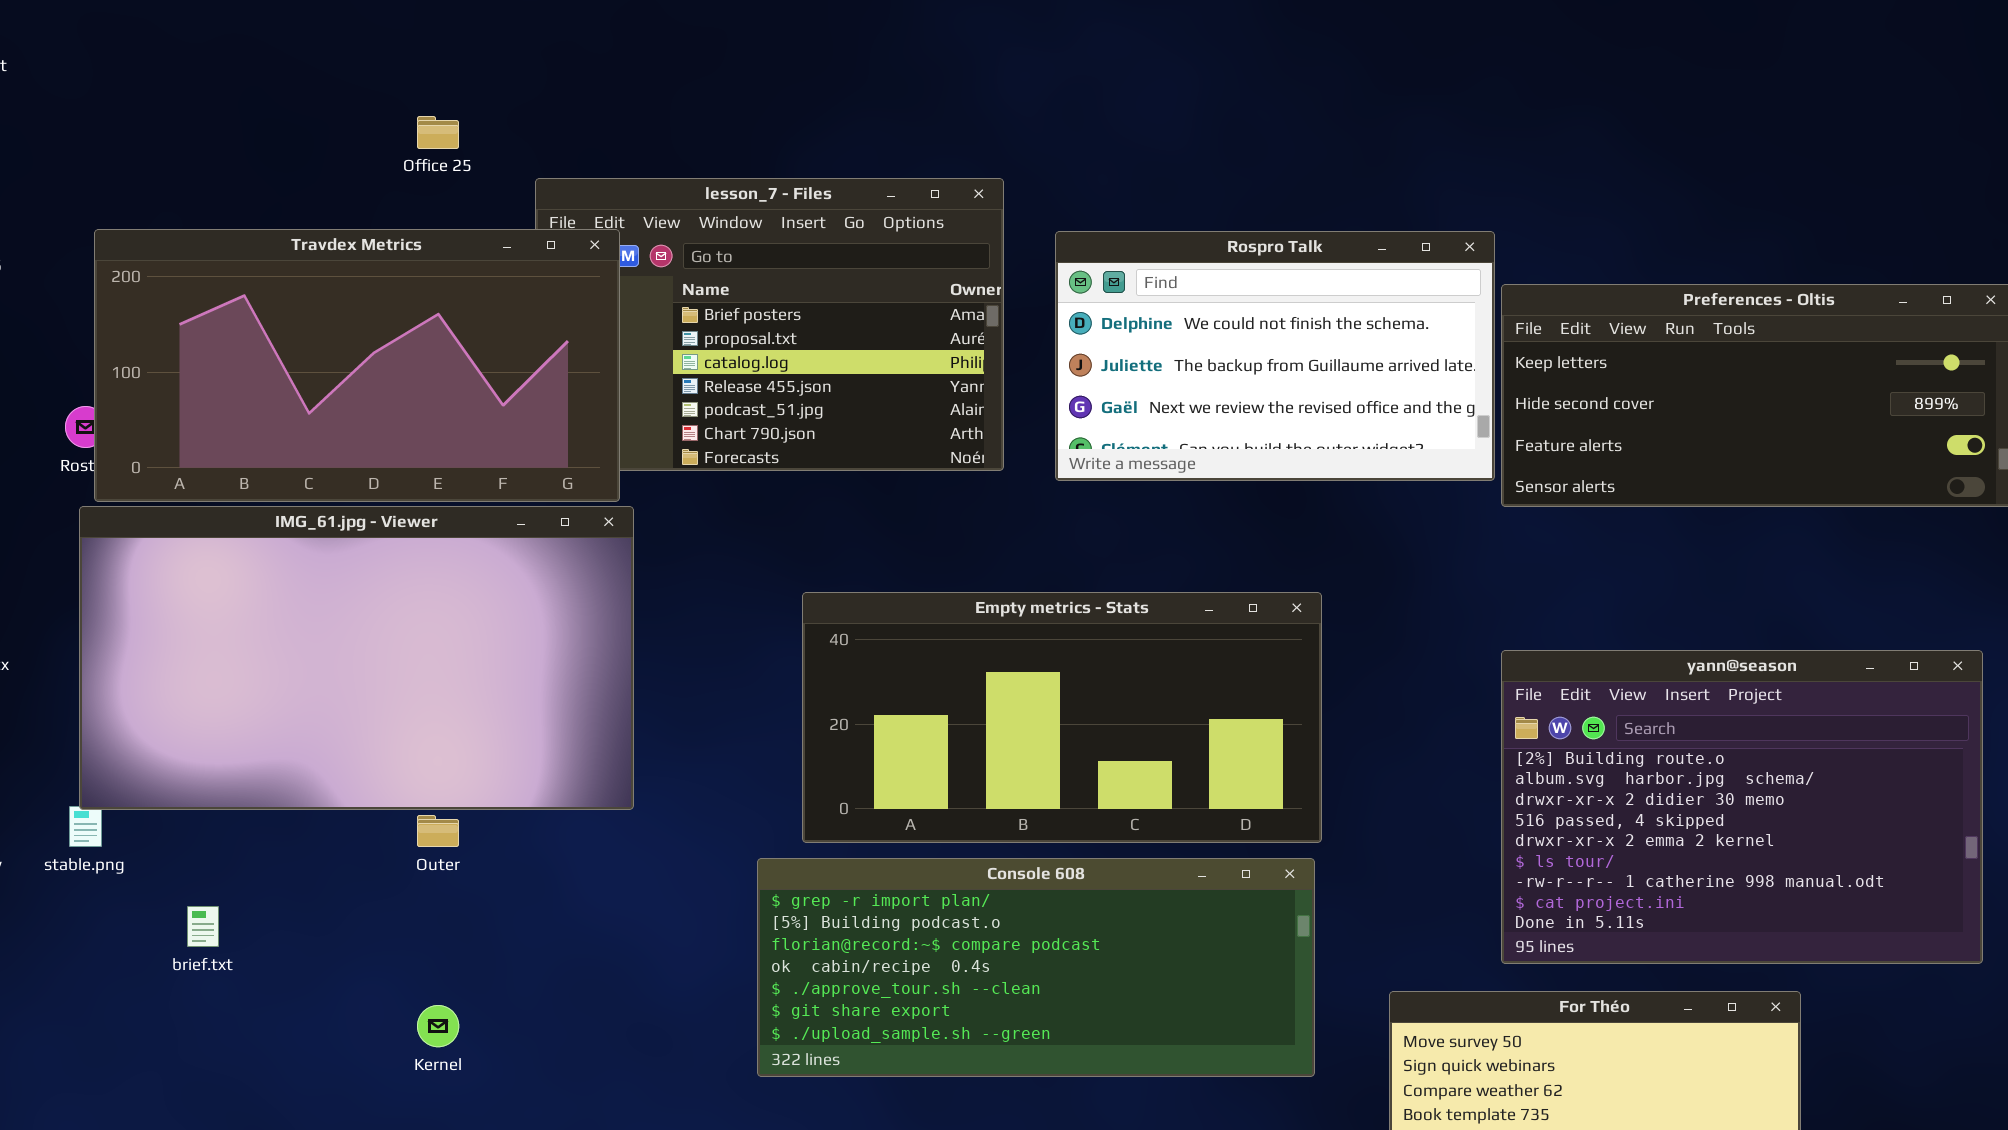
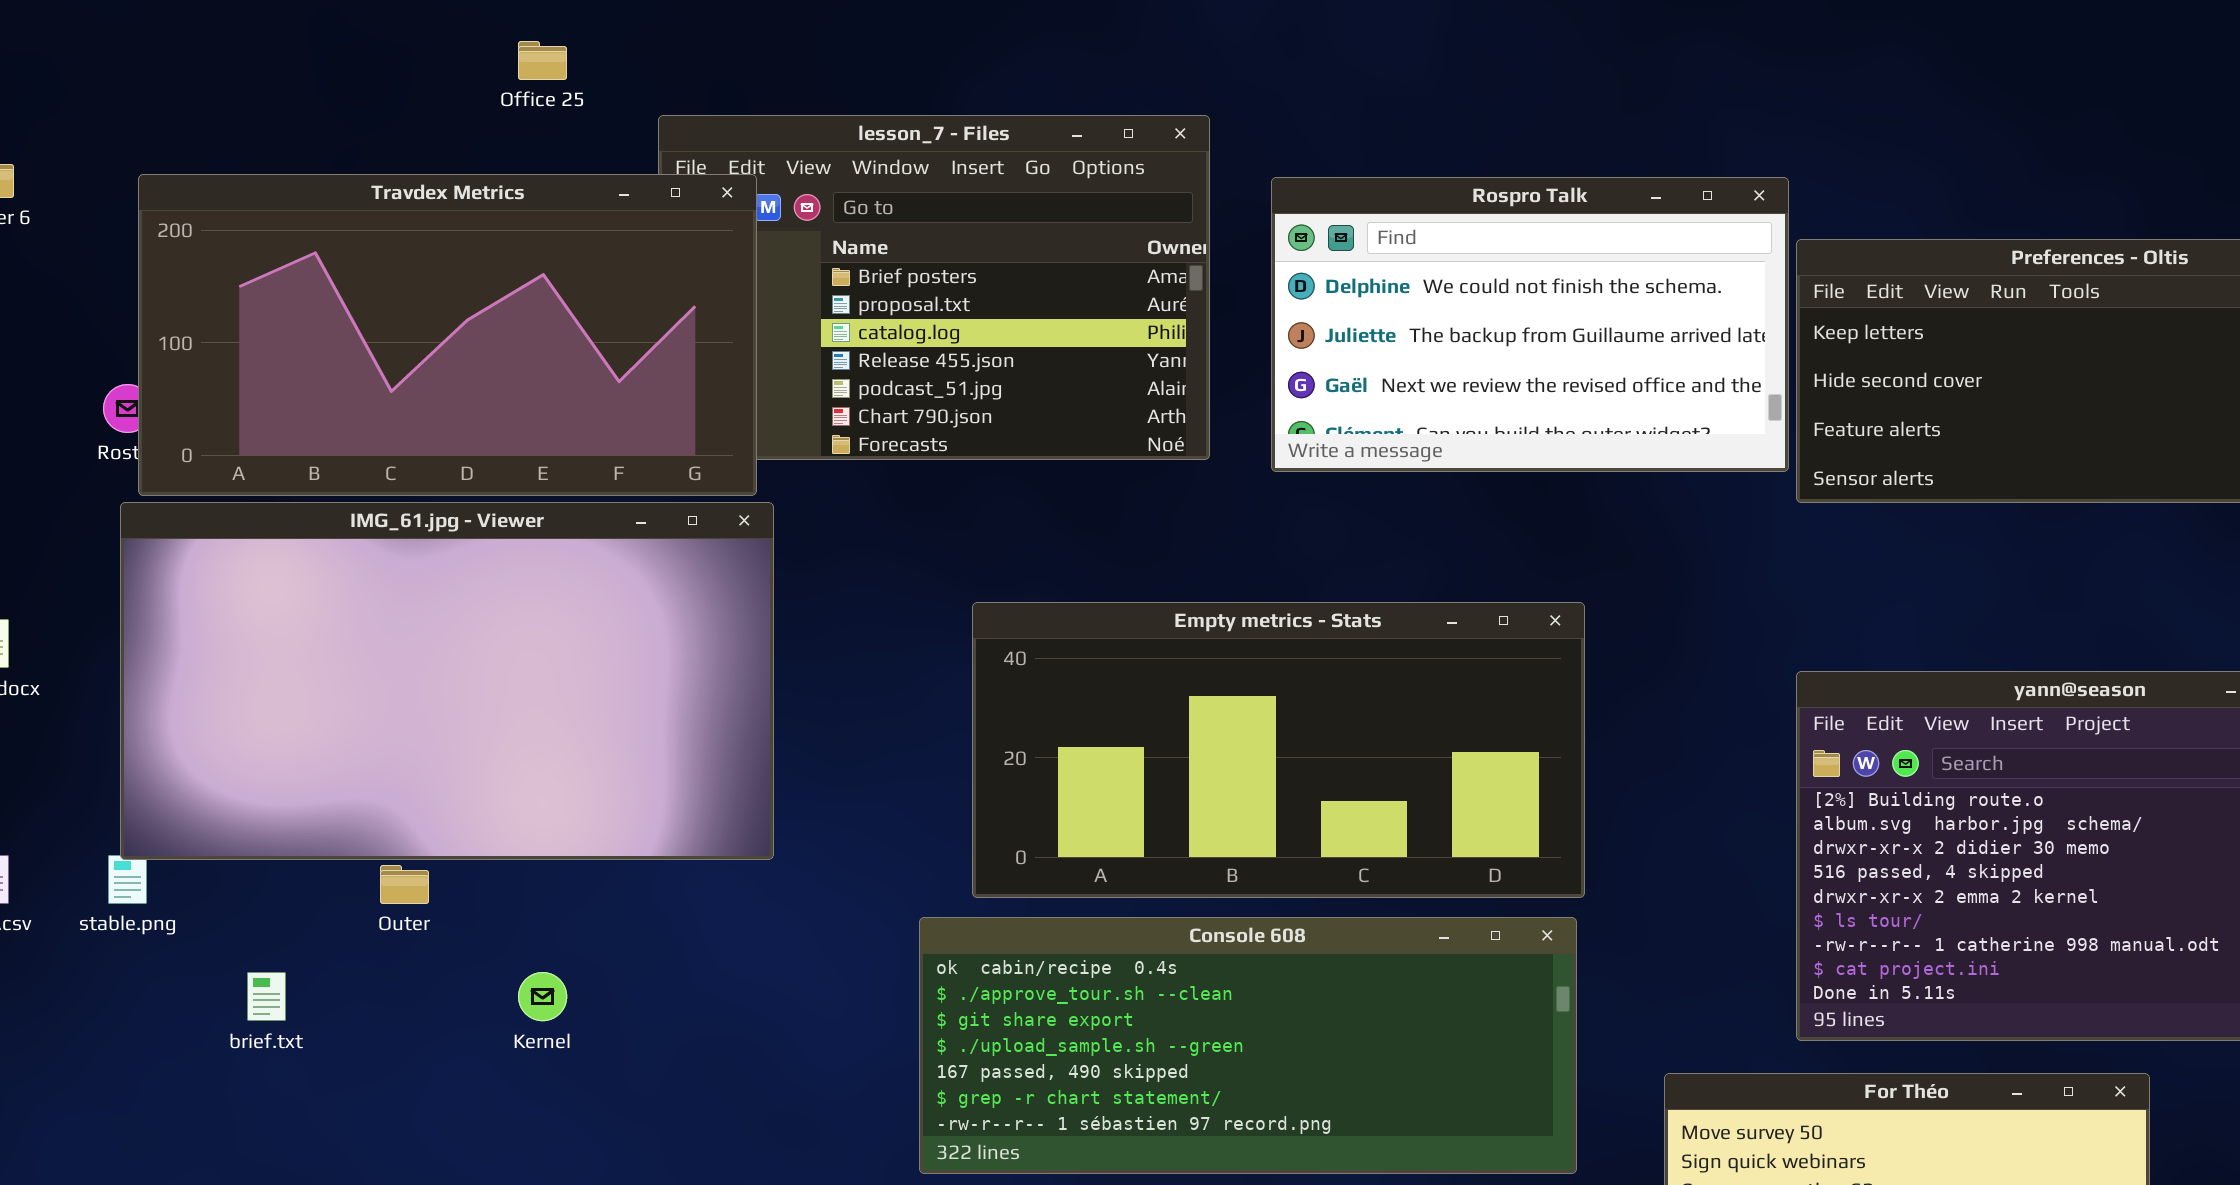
Outer: [417,815,459,847] -> [380,865,429,904], moved
Console 608: [757,858,1315,1077] -> [919,917,1577,1174], scrolled down 3 rows
Kernel: [417,1005,459,1047] -> [518,972,567,1021], moved

